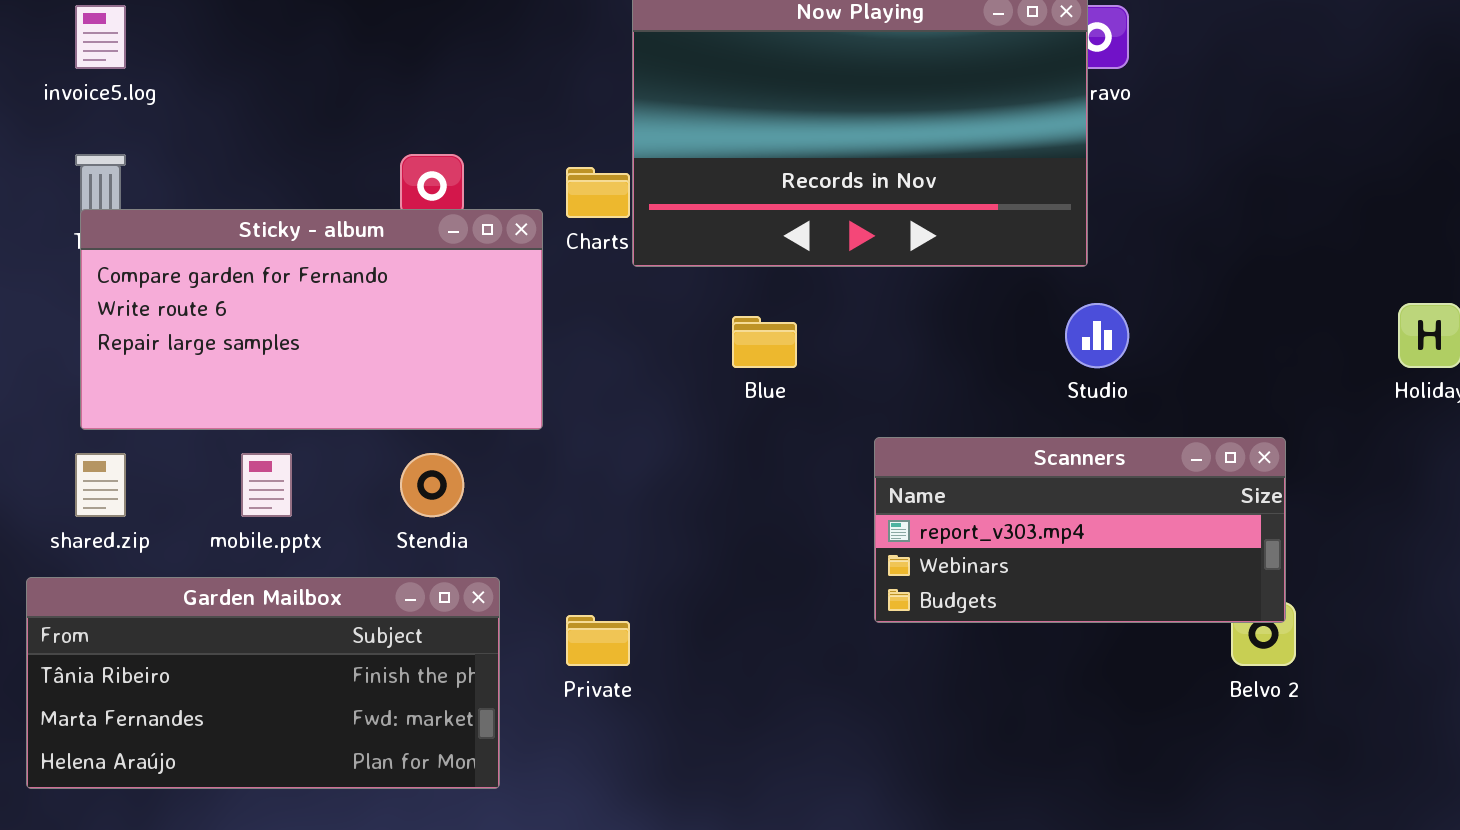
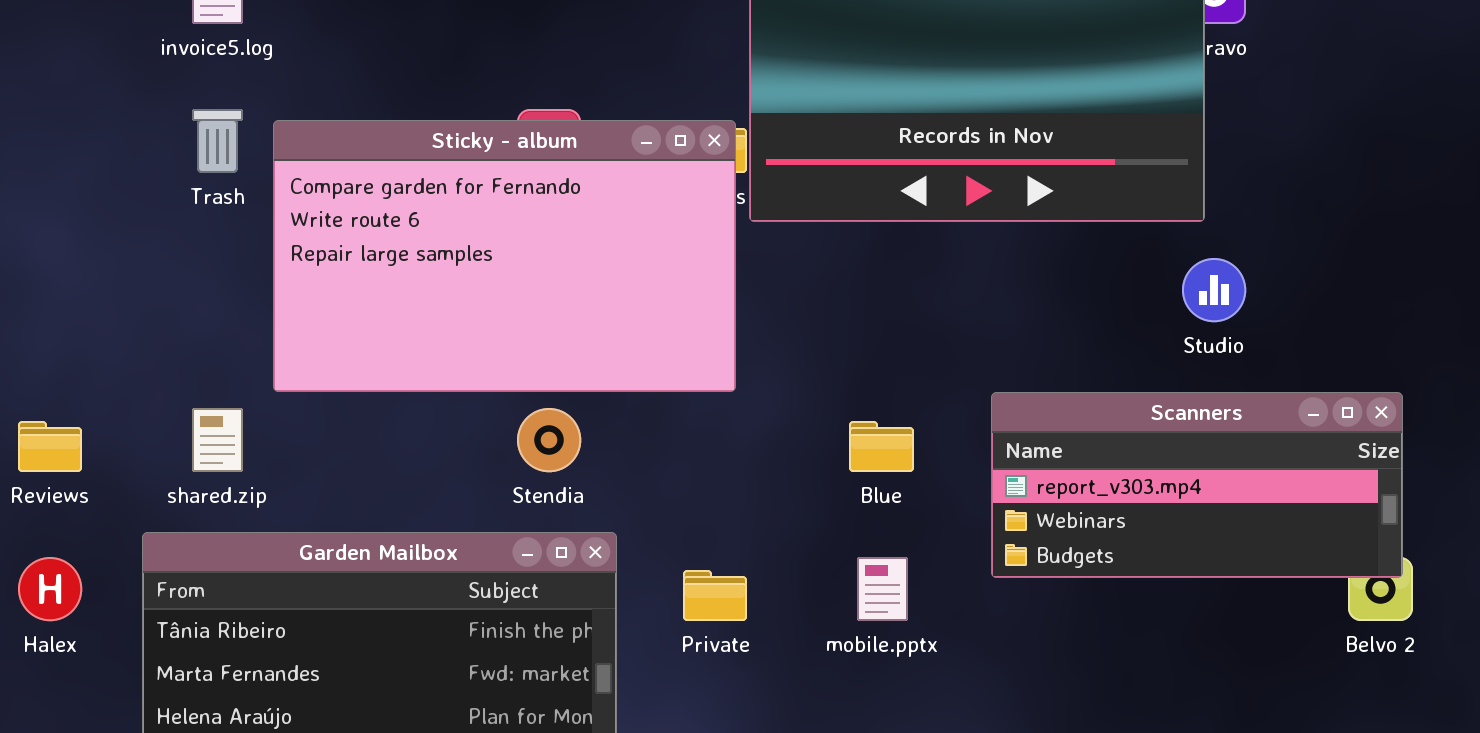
Sticky - album: [80,209,543,430] -> [273,120,736,392], moved, resized
Blue: [732,316,797,368] -> [849,421,914,472], moved
mobile.pptx: [241,453,292,517] -> [857,557,908,621], moved

